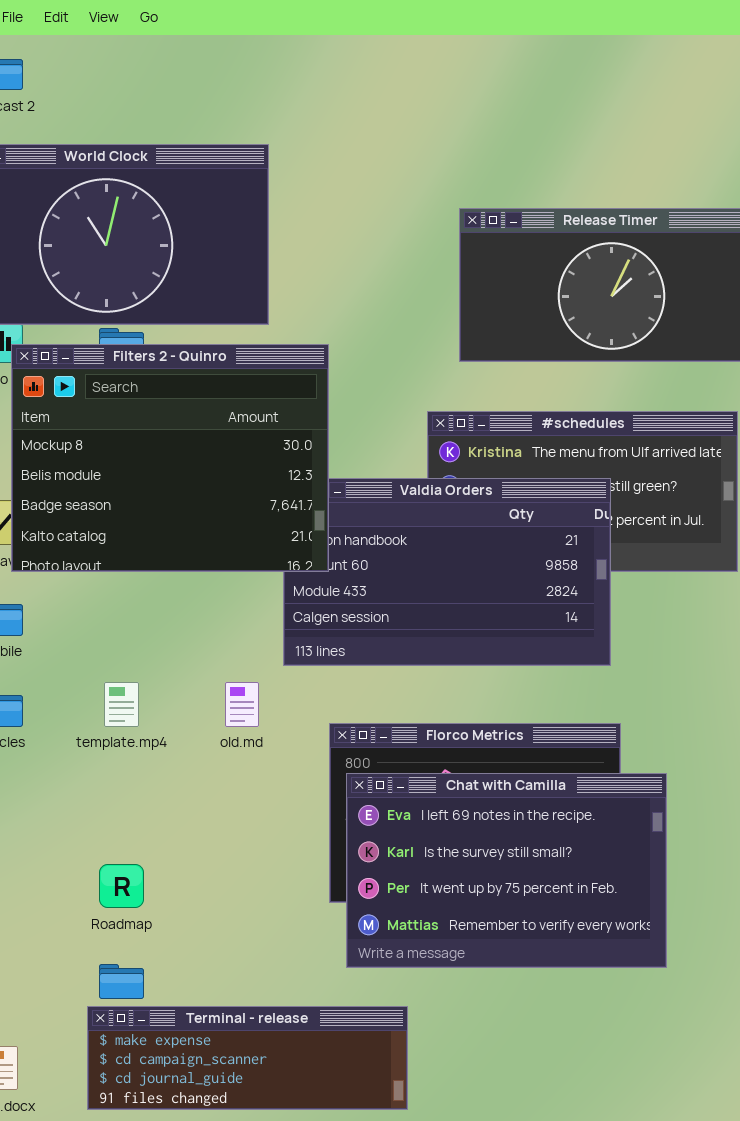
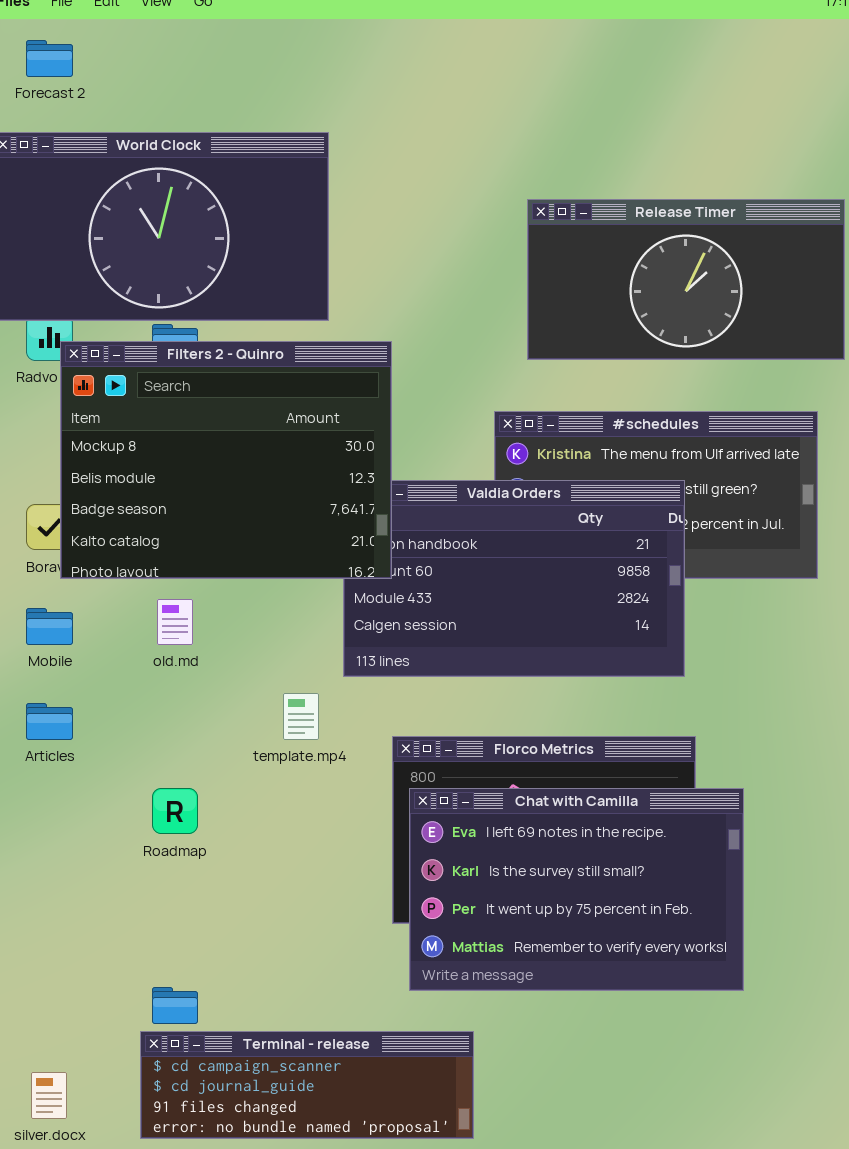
template.mp4: [104,682,139,727] -> [283,693,319,740], moved
old.md: [225,682,259,727] -> [157,599,193,645], moved
Roadmap: [99,864,144,908] -> [152,788,198,834], moved
Terminal - release: [87,1006,408,1110] -> [140,1031,474,1139], scrolled down 1 row

